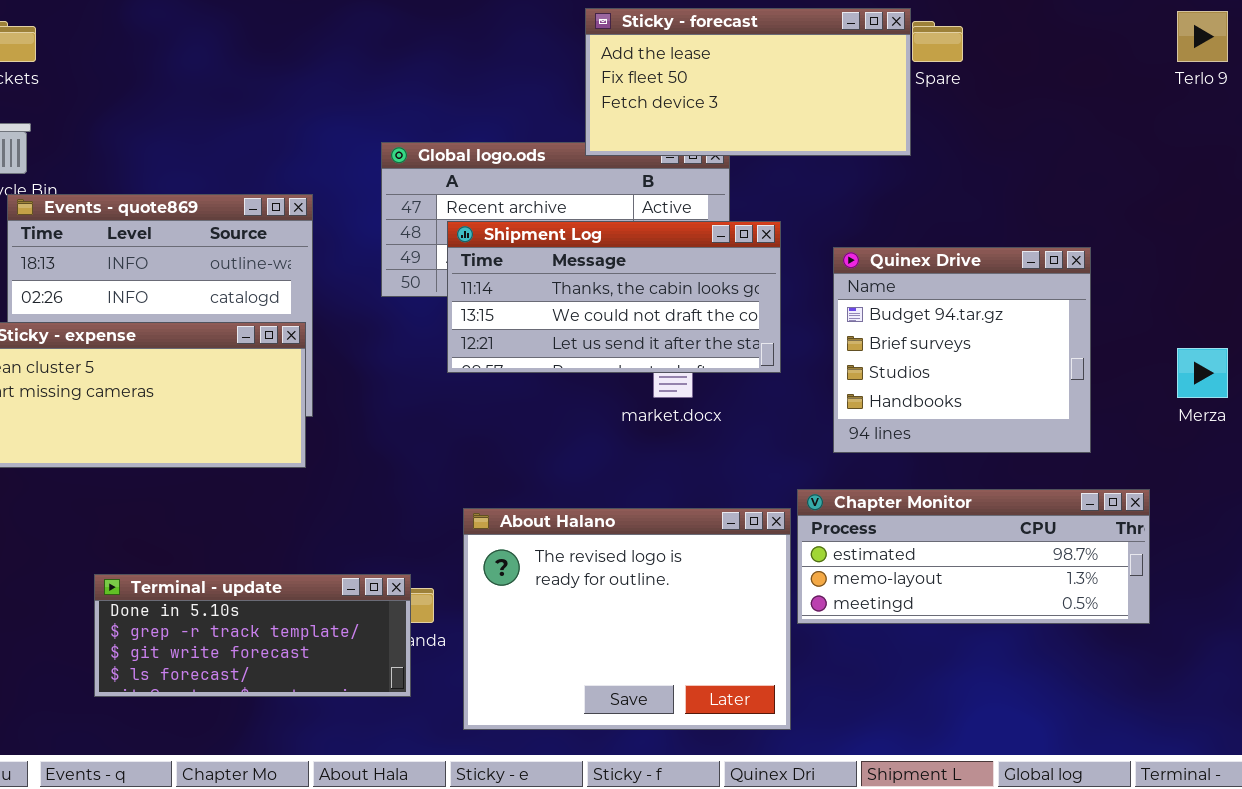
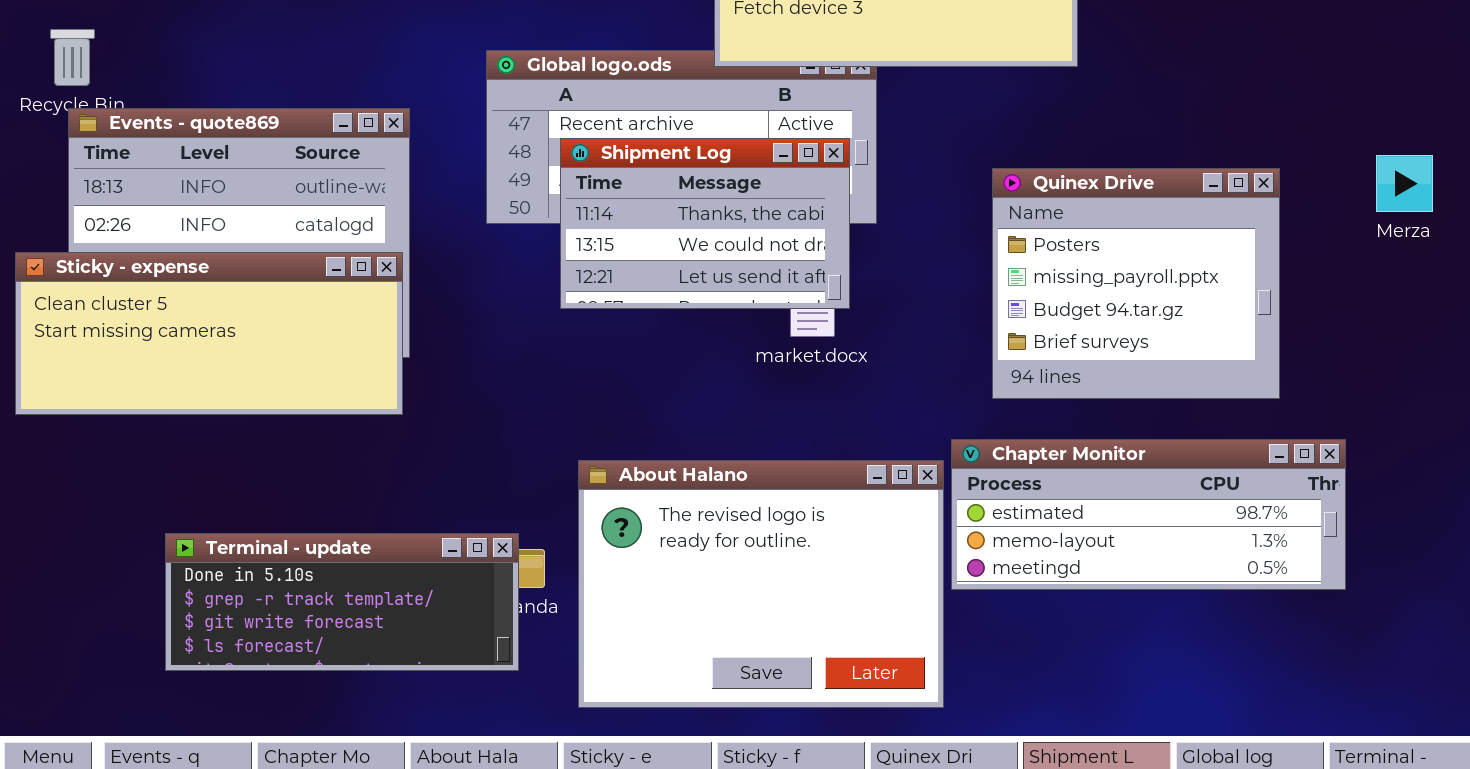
Shipment Log: [447,221,781,373] -> [560,138,850,309], resized
Quinex Drive: [833,247,1091,453] -> [992,168,1280,399], scrolled up 2 rows
Merza: [1177,348,1228,398] -> [1376,155,1433,212], moved

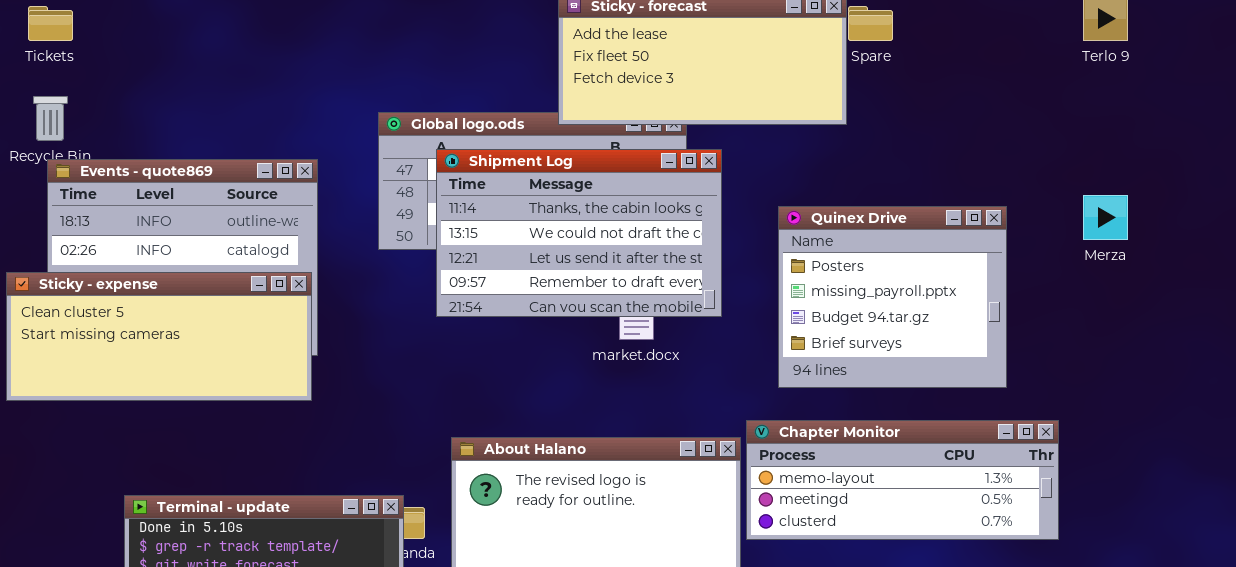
Shipment Log: [560,138,850,309] -> [436,149,722,317], resized
Chapter Monitor: [951,439,1346,590] -> [746,420,1059,540], scrolled down 1 row

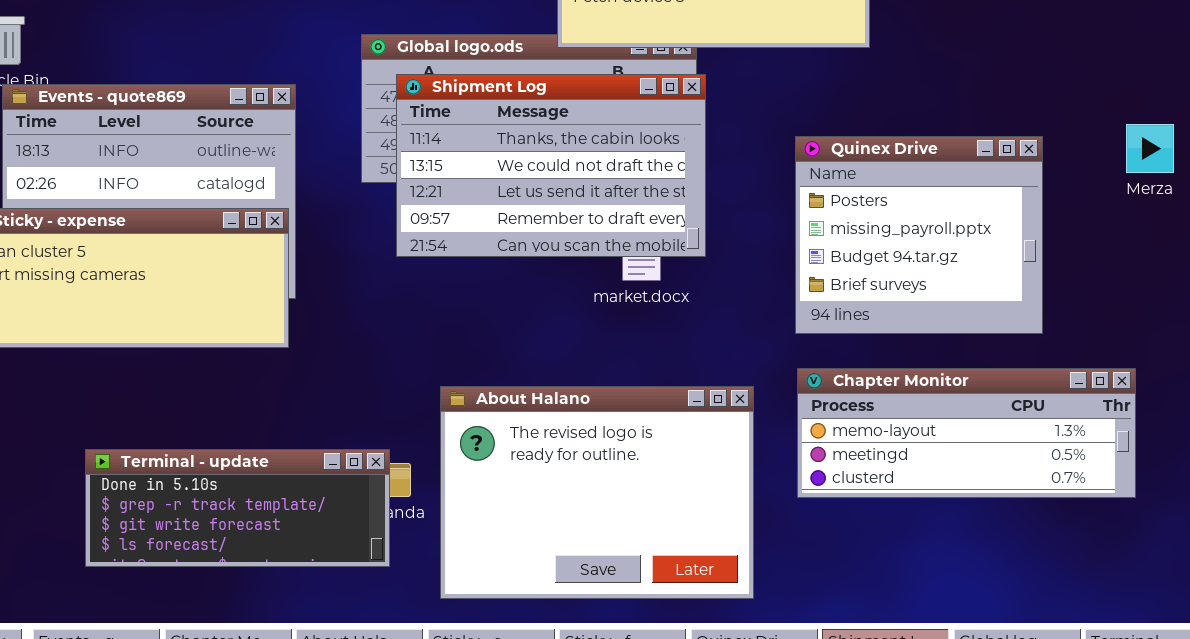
Shipment Log: [436,149,722,317] -> [396,74,706,257], moved
Chapter Monitor: [746,420,1059,540] -> [797,368,1136,498], moved

